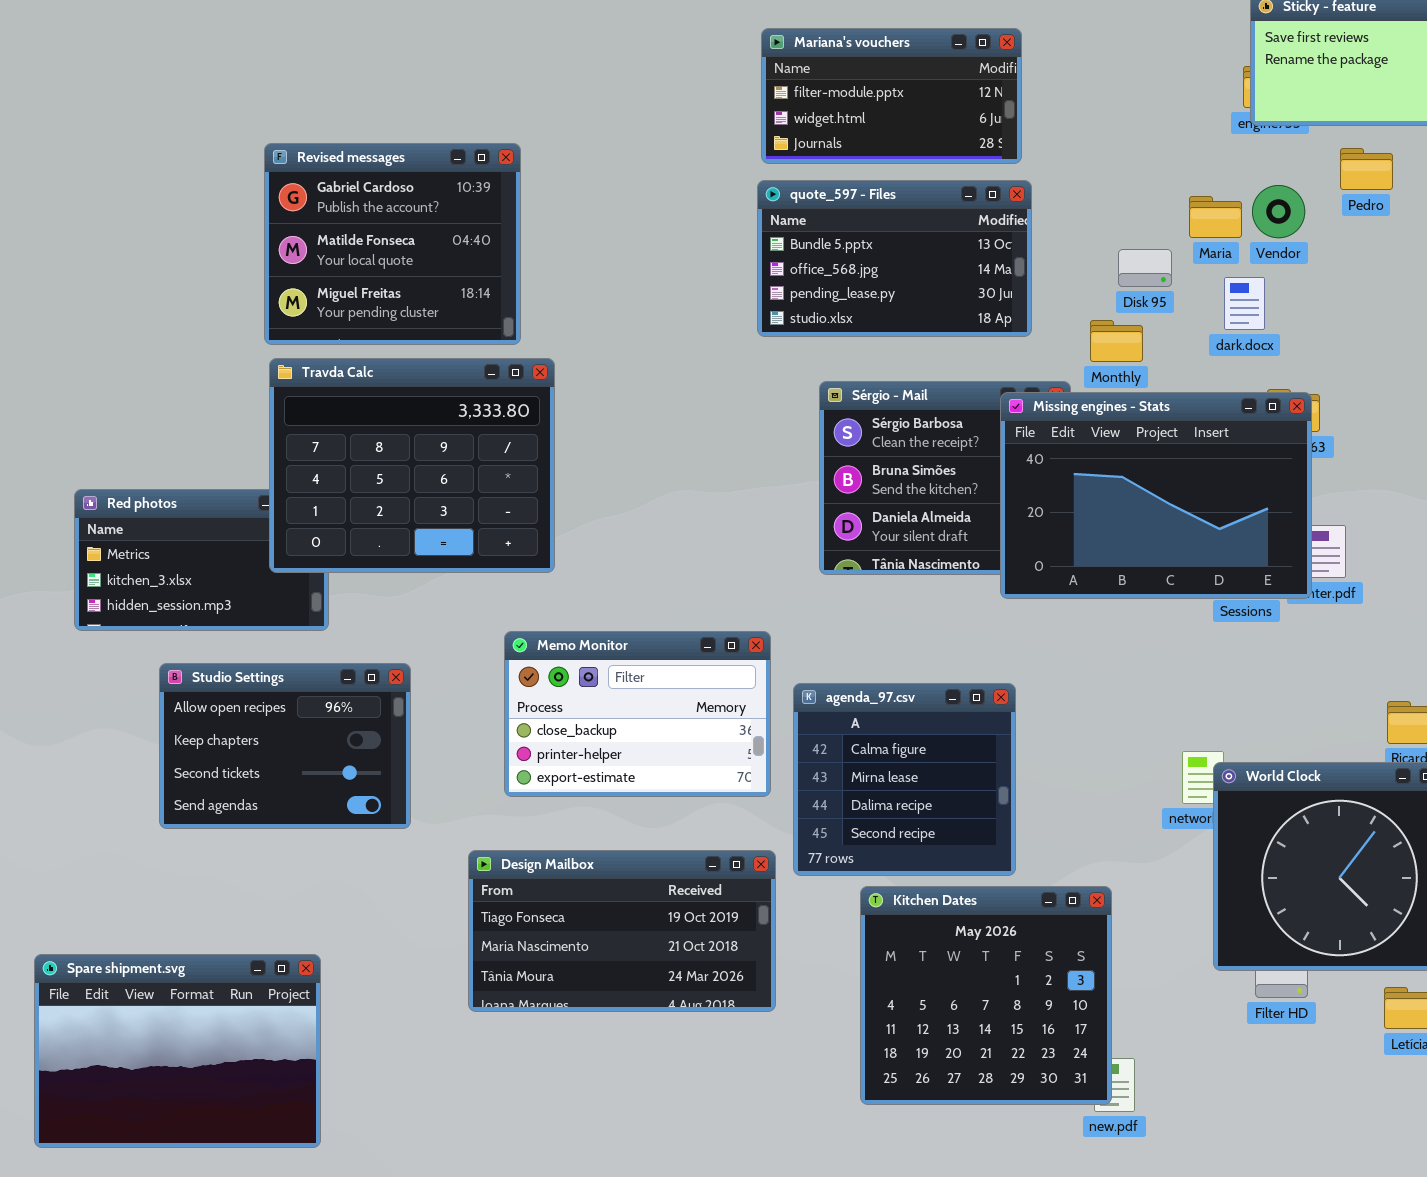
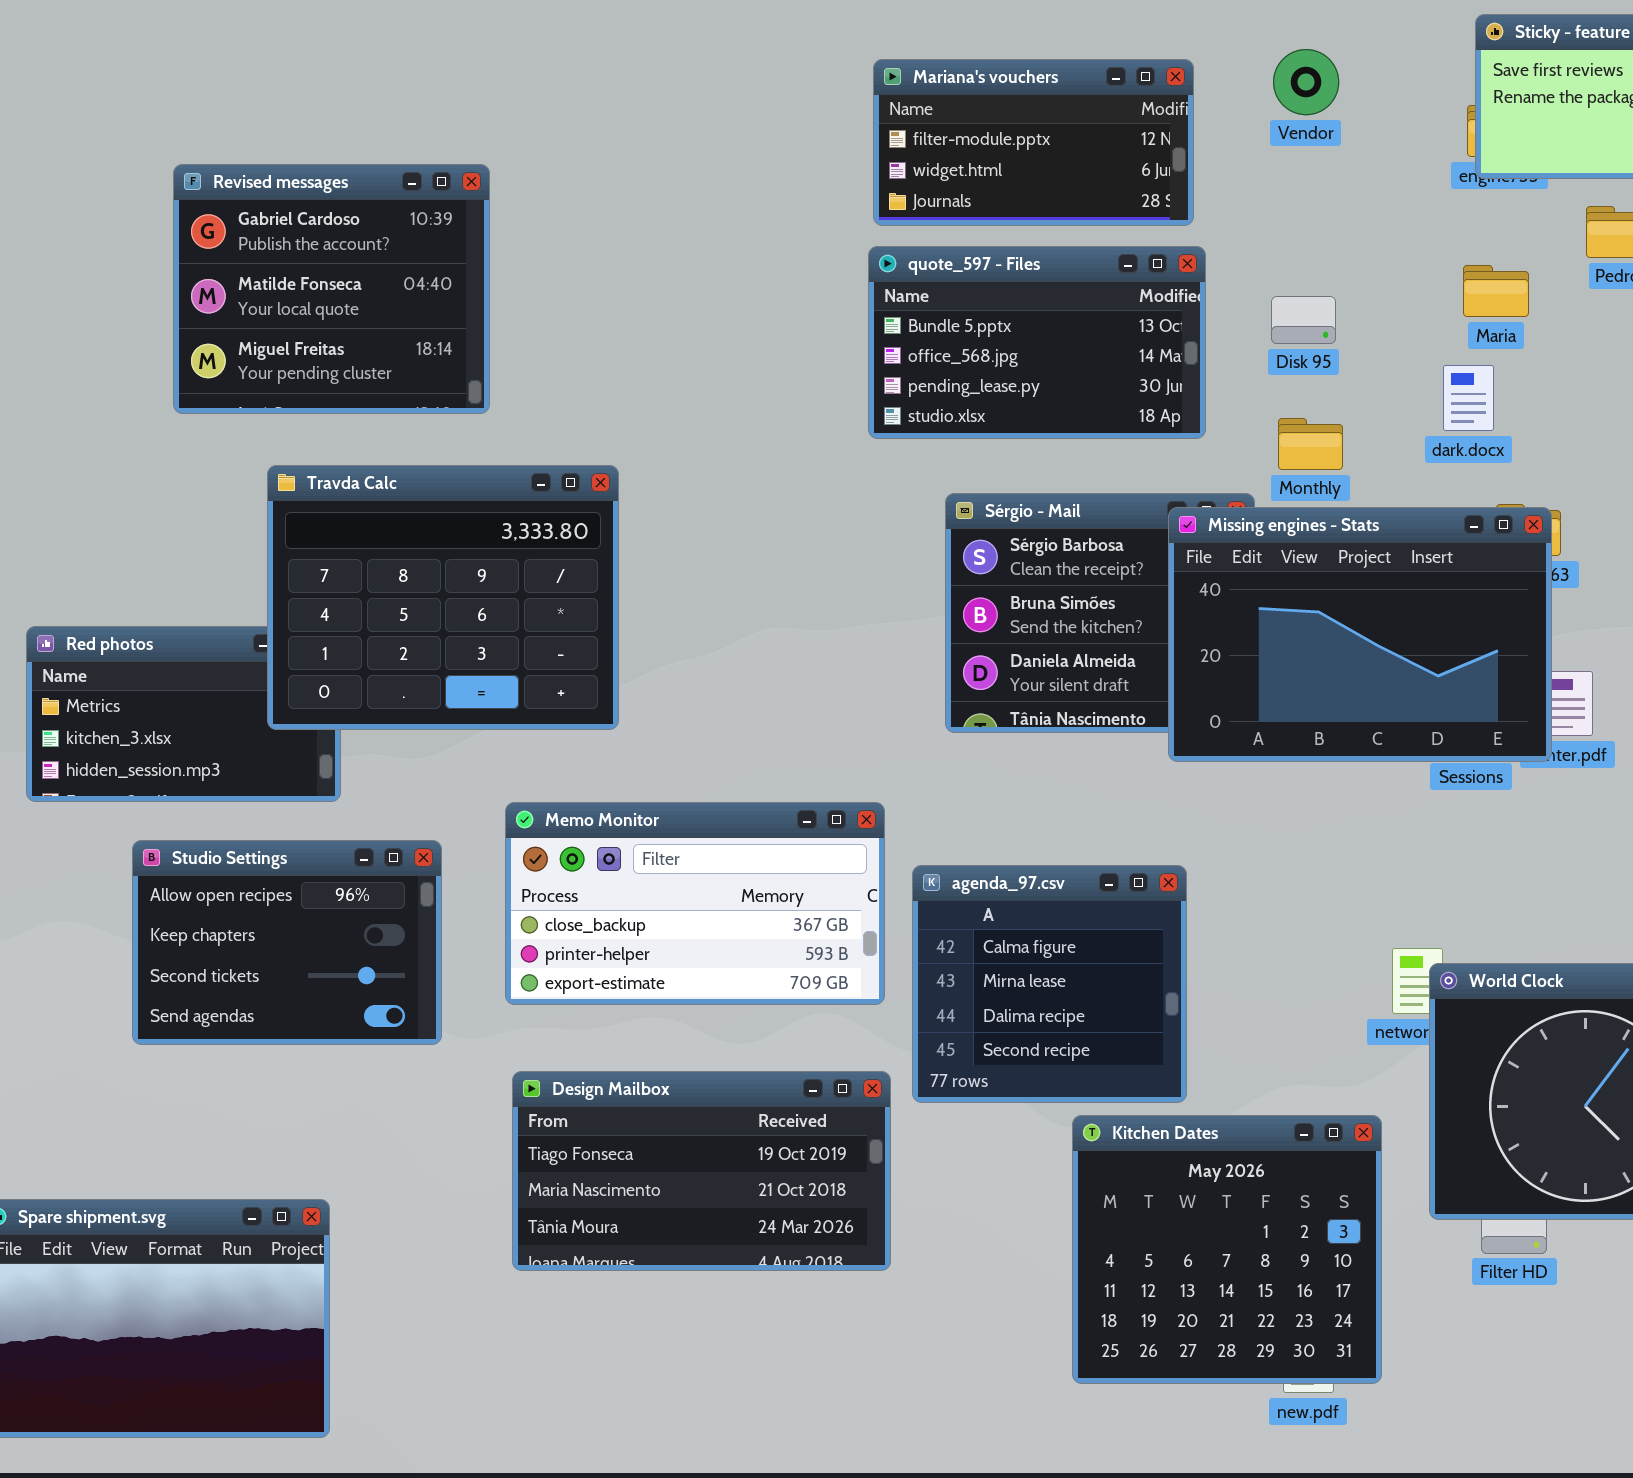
Revised messages: [264,143,521,345] -> [173,164,490,414], moved
Vendor: [1252,185,1305,238] -> [1273,49,1339,115], moved
Maria: [1189,196,1242,238] -> [1463,265,1529,317], moved
Disk 95: [1118,249,1172,287] -> [1271,296,1336,344], moved
Memo Monitor: [504,631,771,797] -> [505,802,885,1005], resized
Kitchen Dates: [860,886,1112,1105] -> [1072,1115,1382,1384], moved

